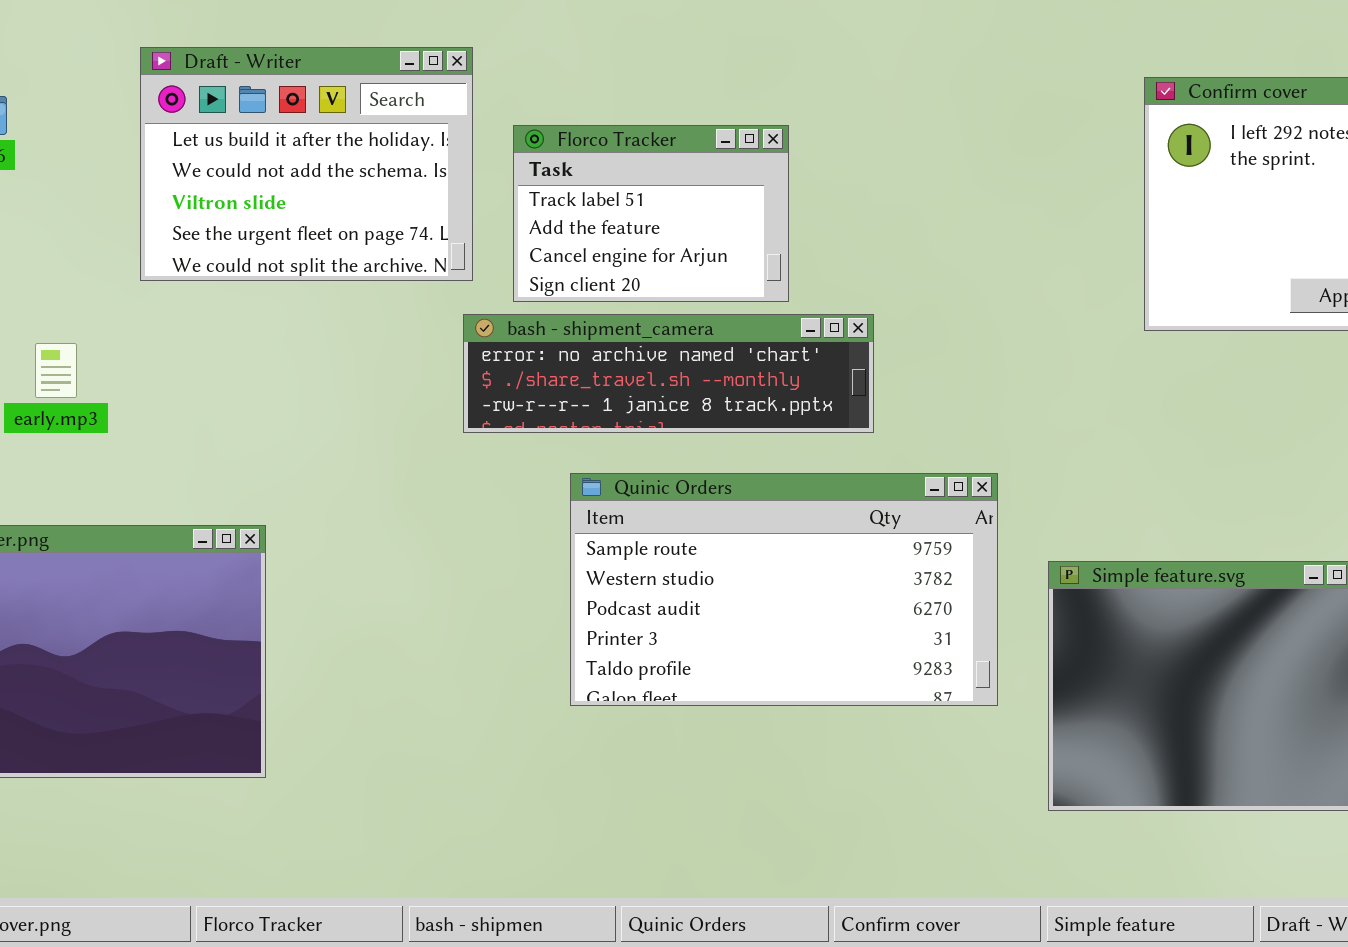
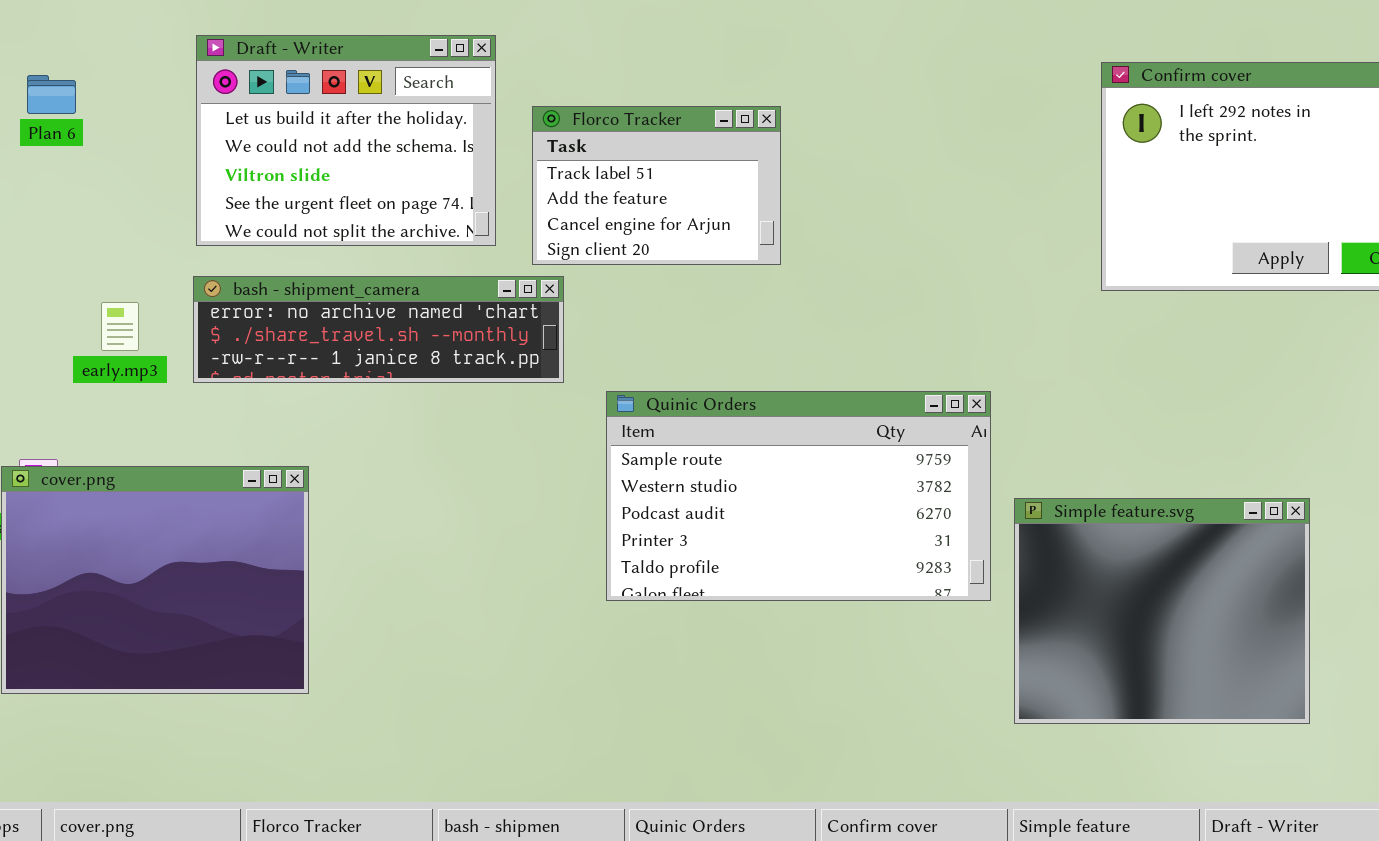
bash - shipment_camera: [463,314,874,433] -> [193,276,564,383], moved
Quinic Orders: [570,473,998,706] -> [606,391,991,601], moved

